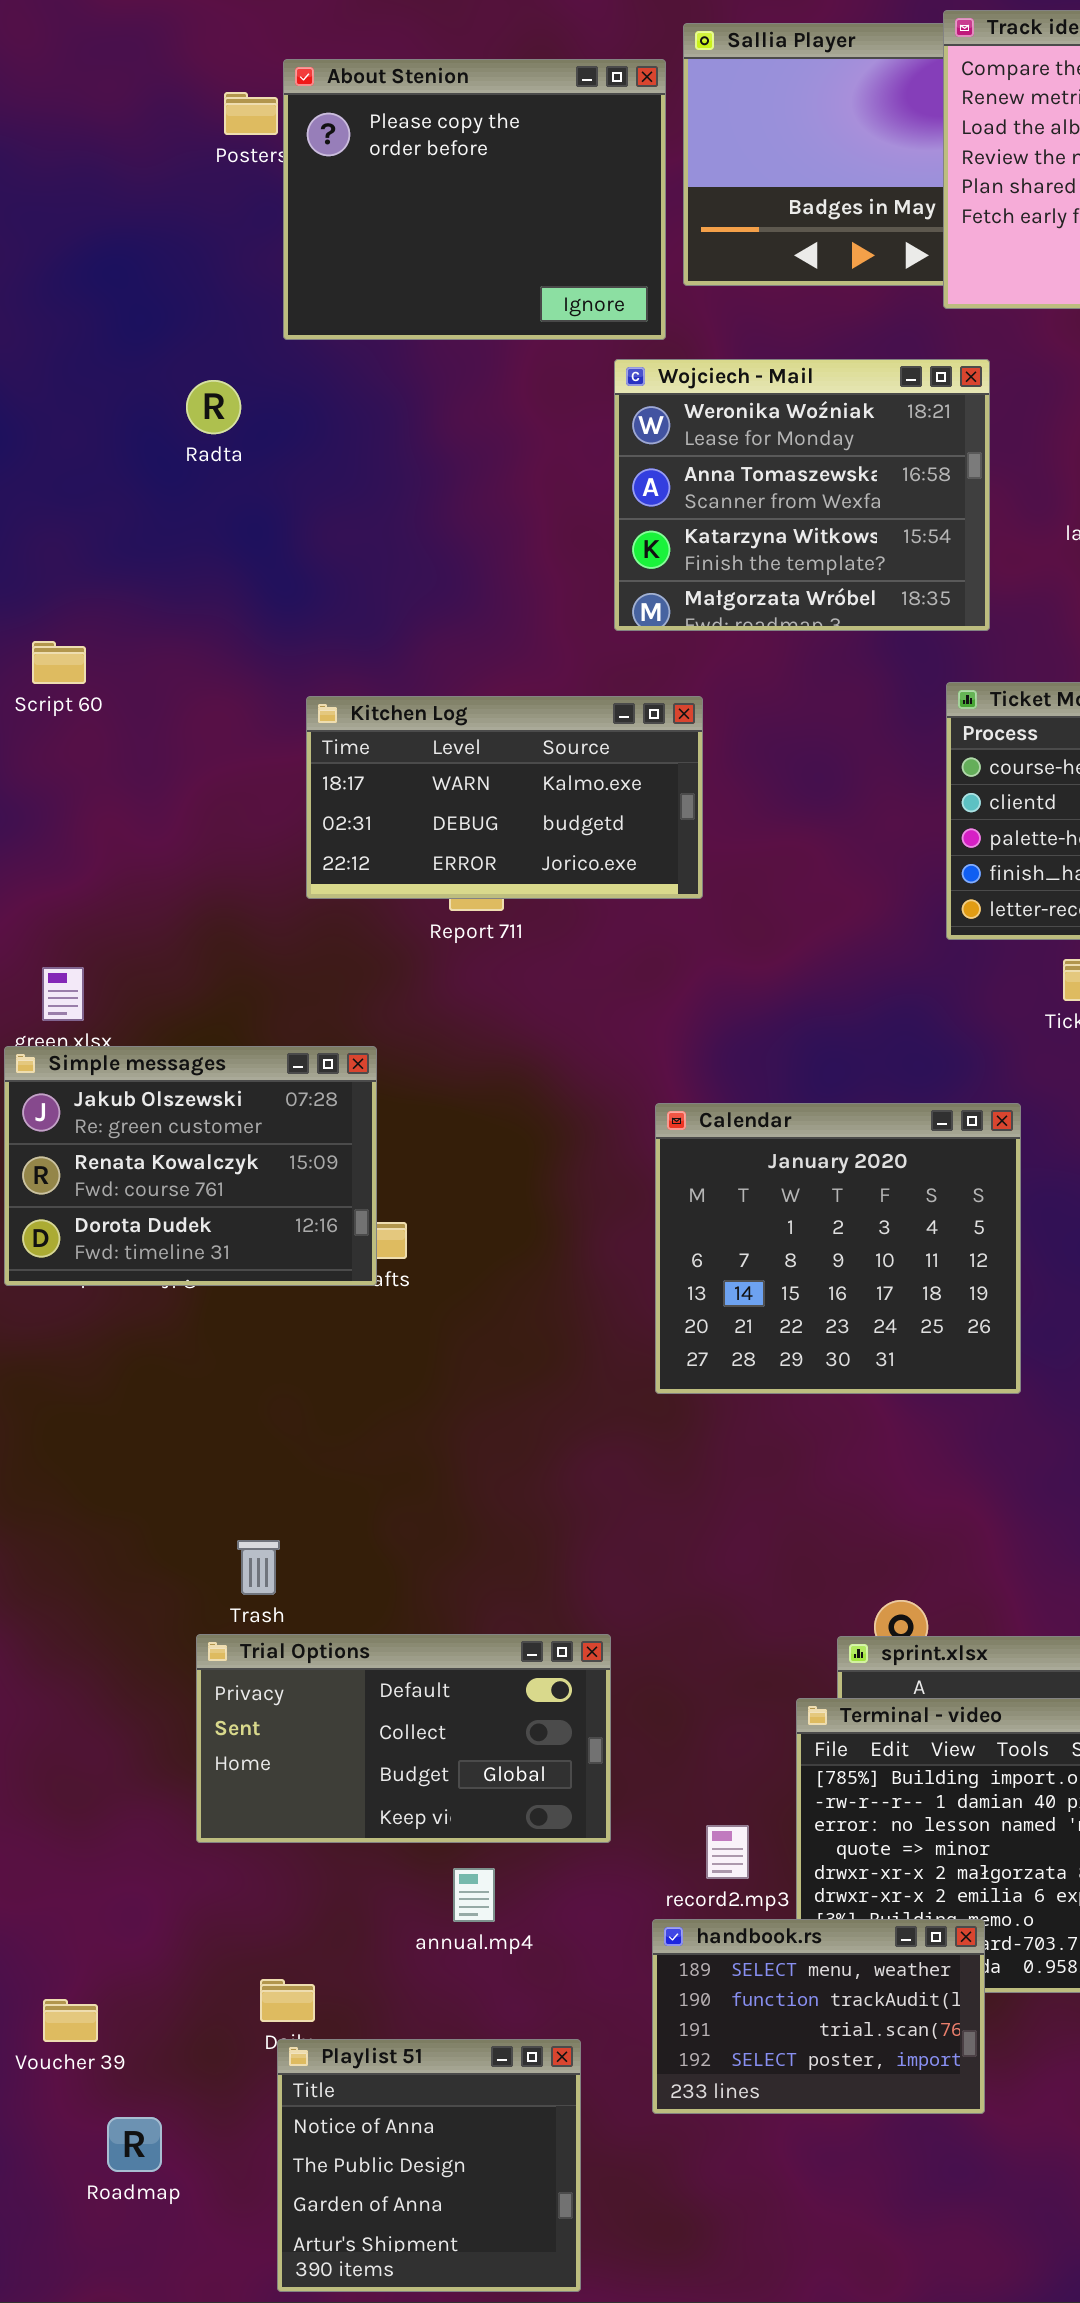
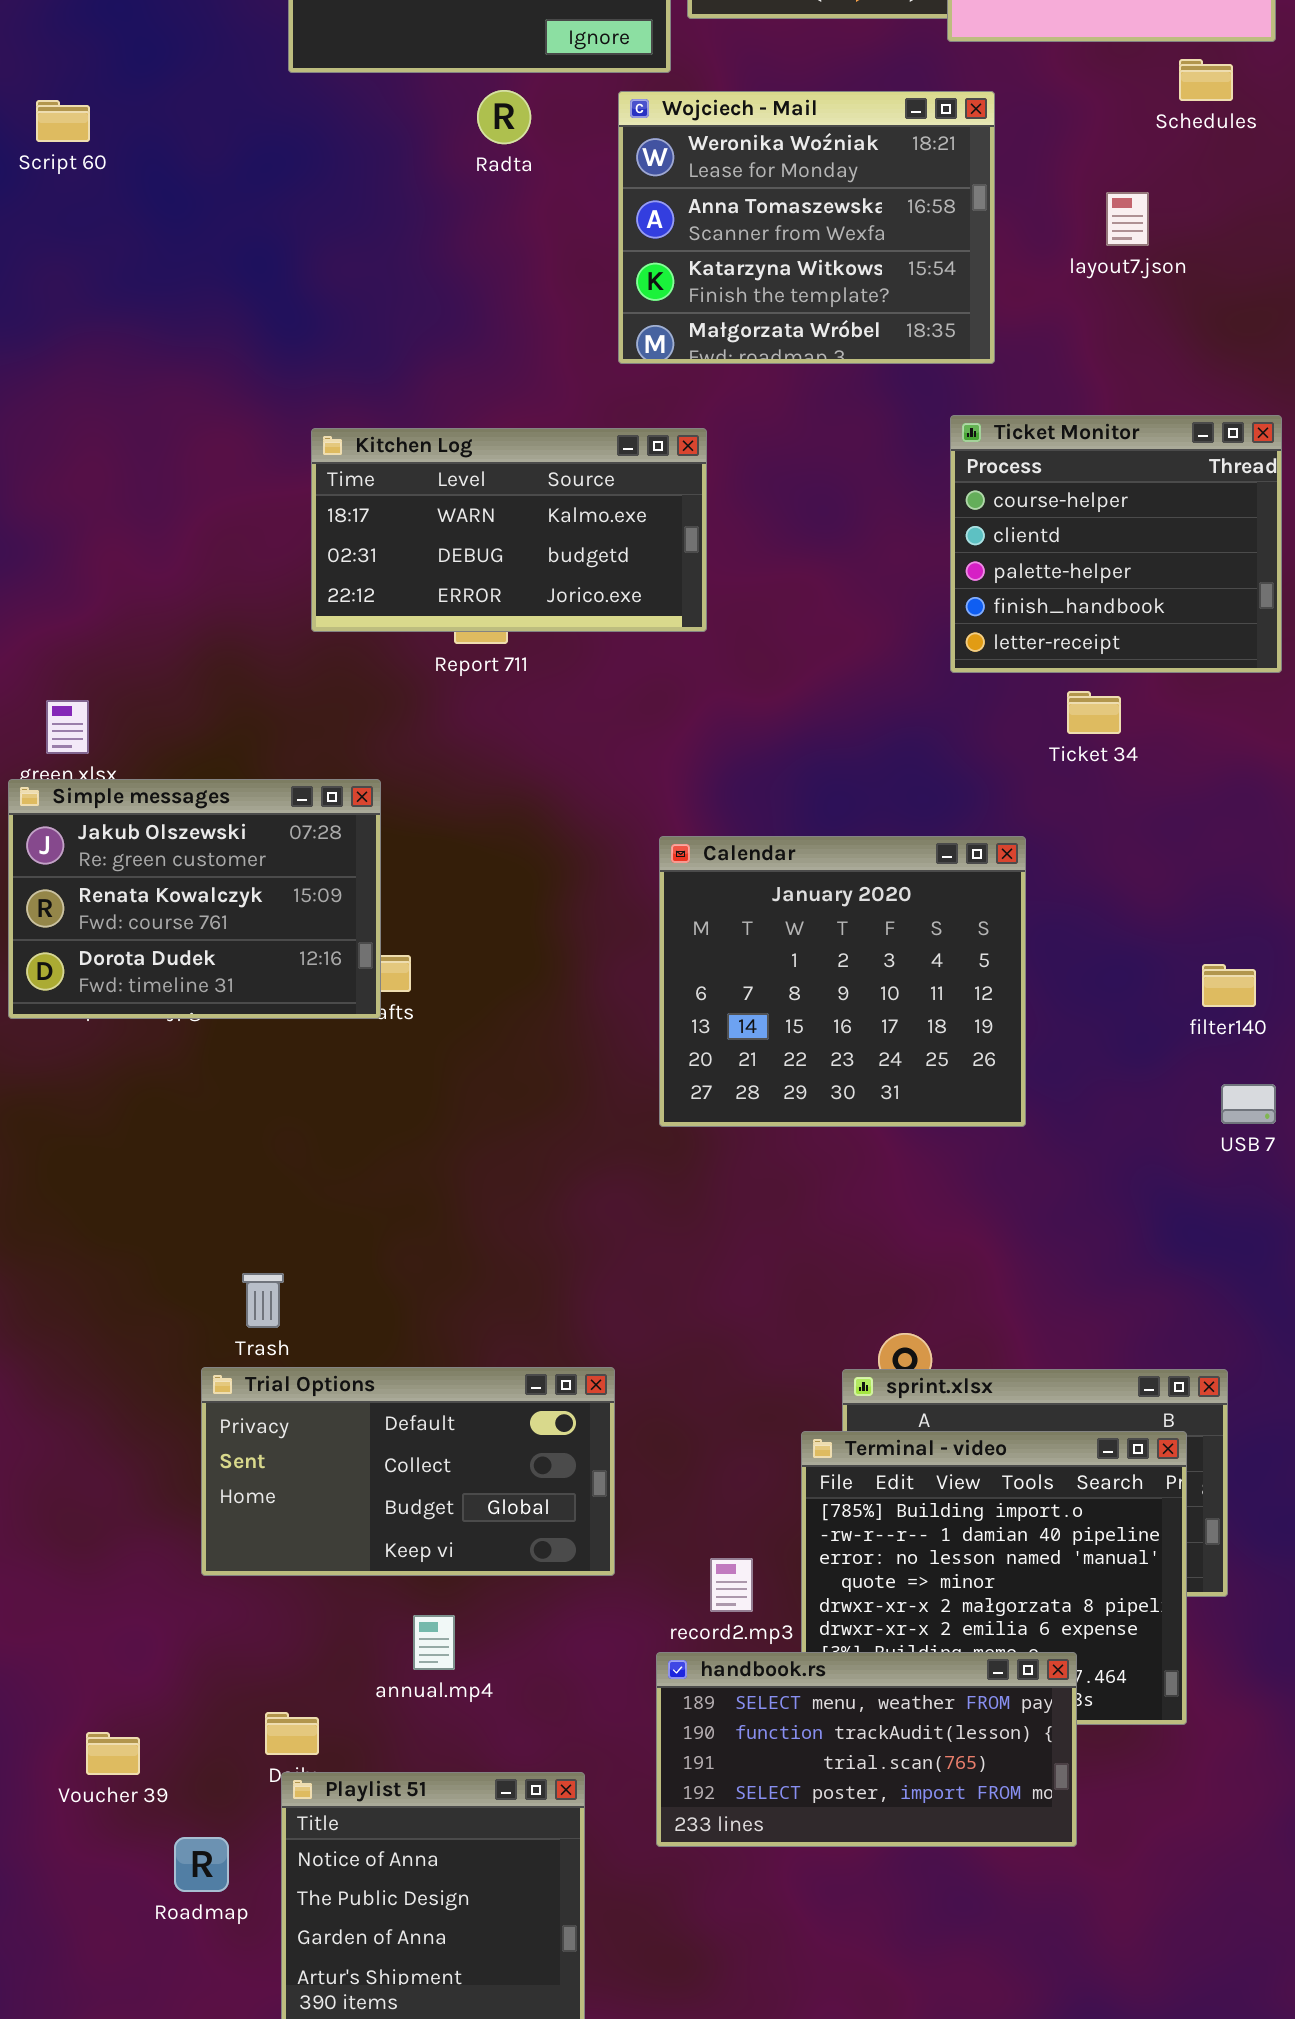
Radta: [186,380,241,434] -> [477,90,531,144], moved
Script 60: [32,641,86,684] -> [36,100,90,142], moved
annual.mp4: [453,1868,495,1922] -> [413,1615,455,1670], moved
handbook.rs: [652,1919,985,2114] -> [656,1652,1077,1847], resized
Voucher 39: [43,1999,98,2042] -> [86,1732,140,1775], moved
Roadmap: [107,2117,162,2172] -> [174,1837,229,1892], moved

